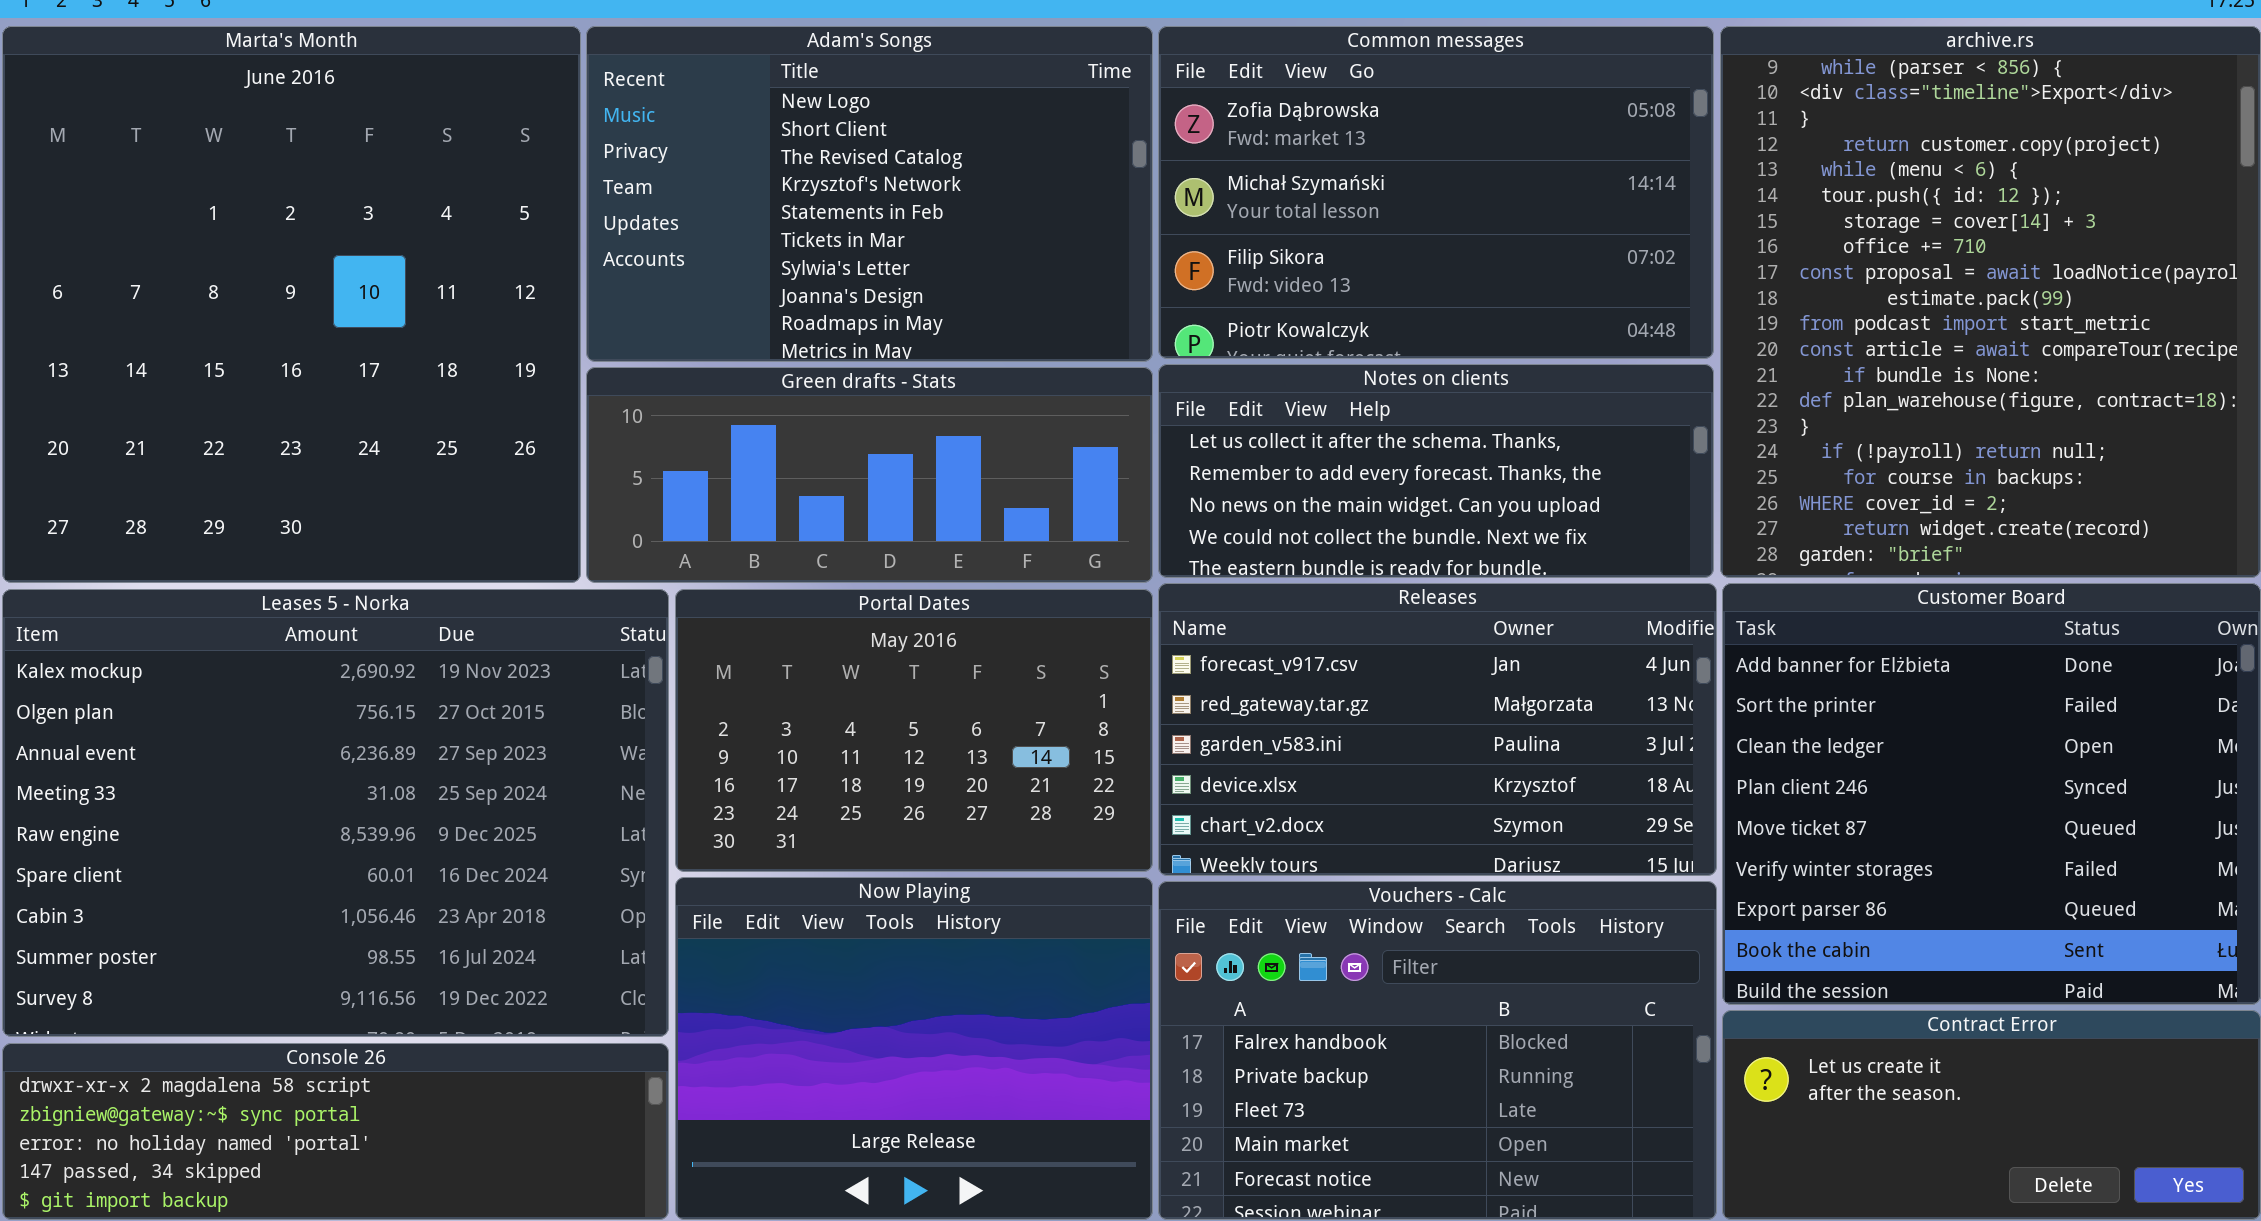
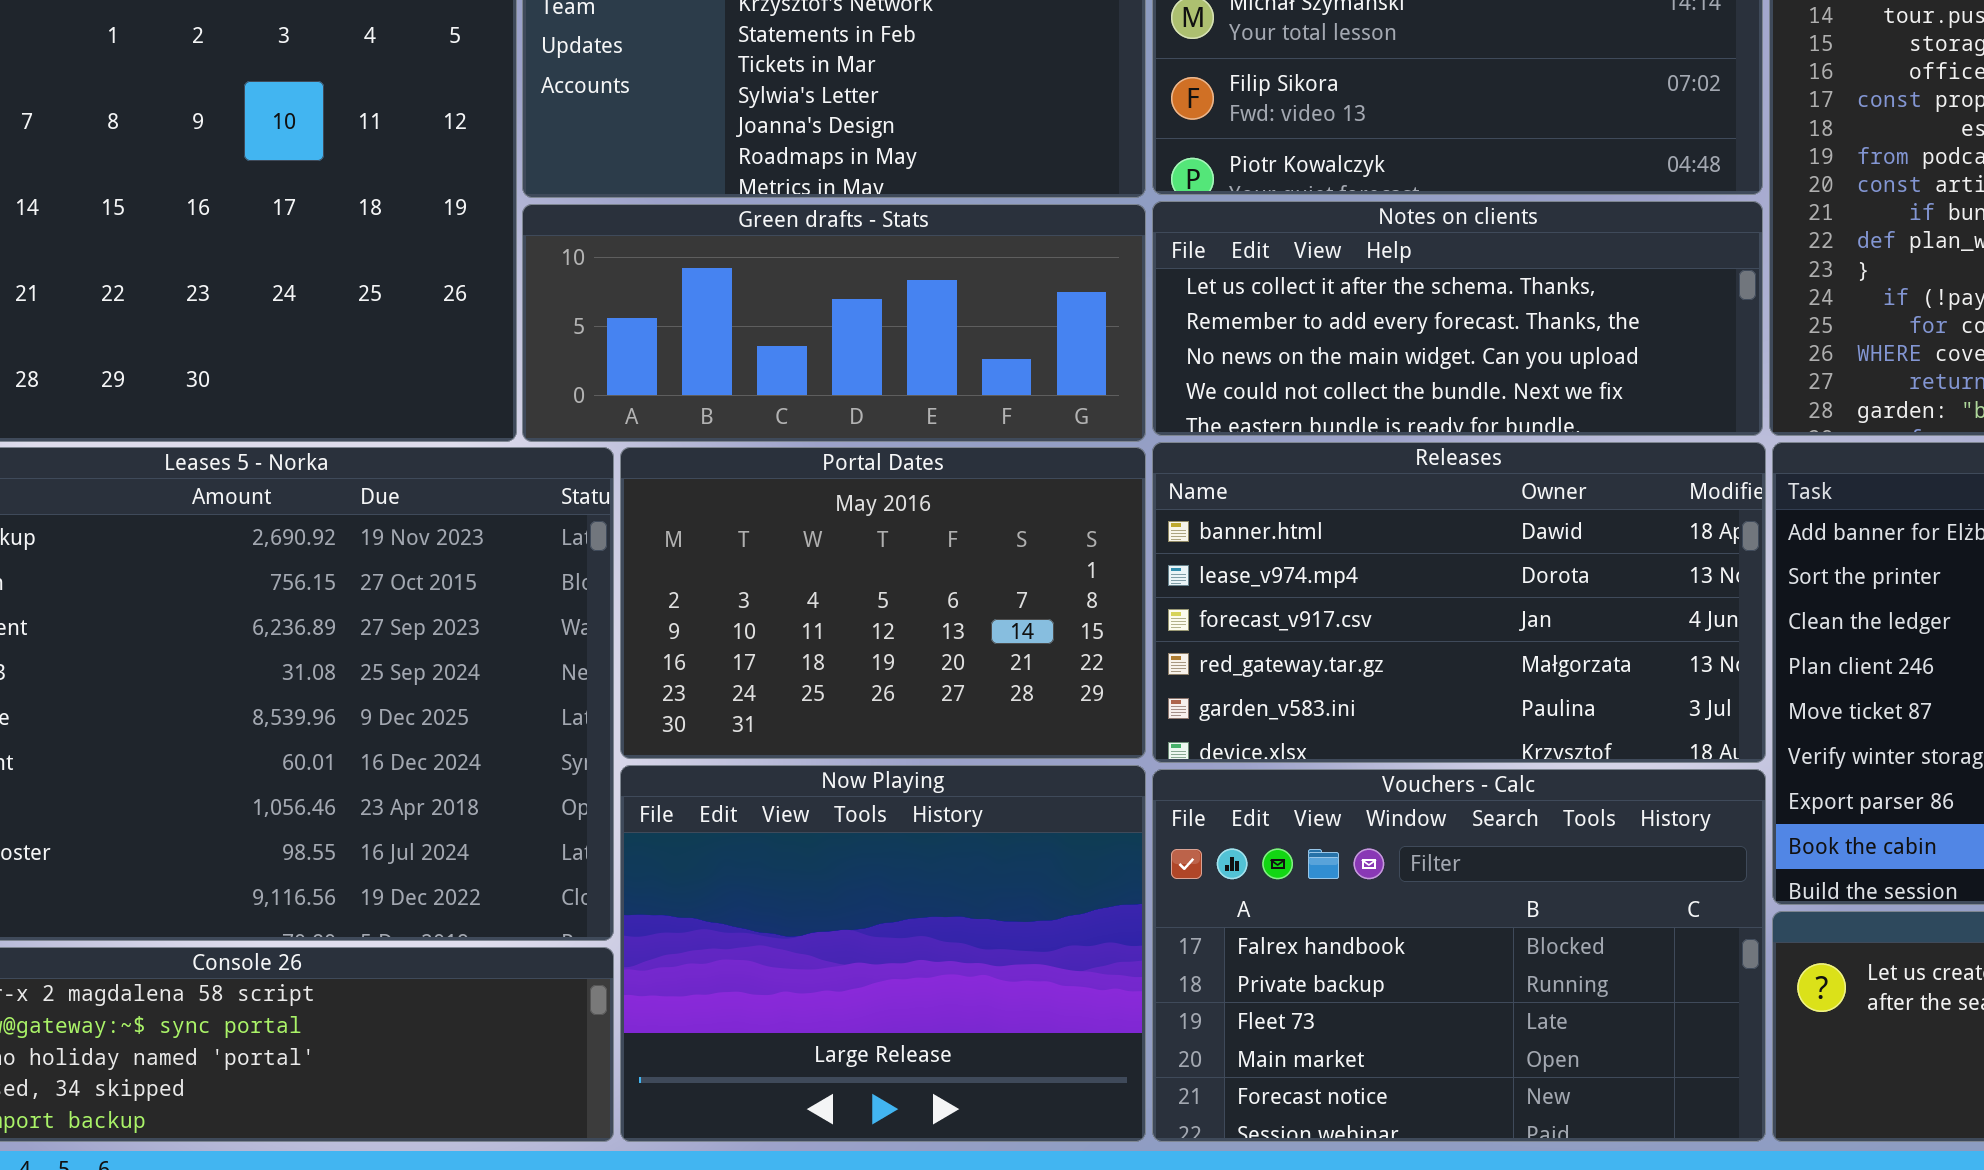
Releases: [1158,583,1717,876] -> [1152,442,1766,763], scrolled up 2 rows

